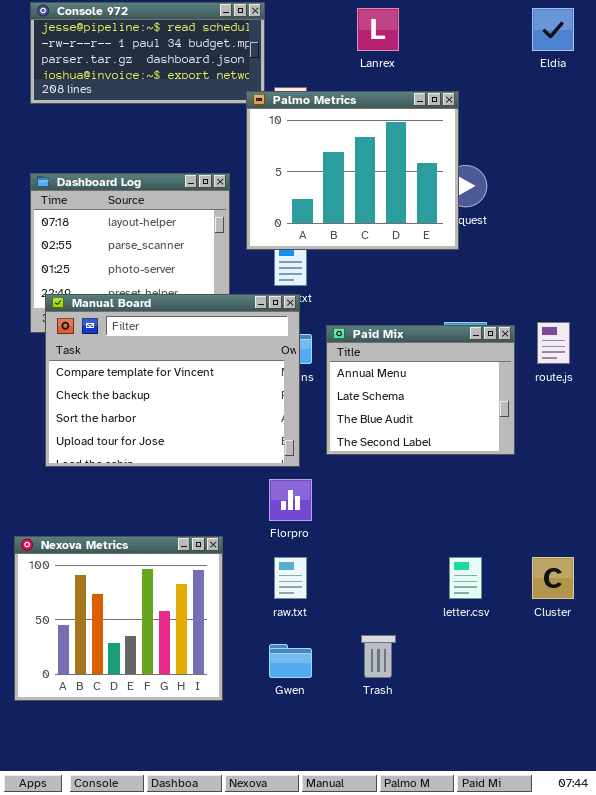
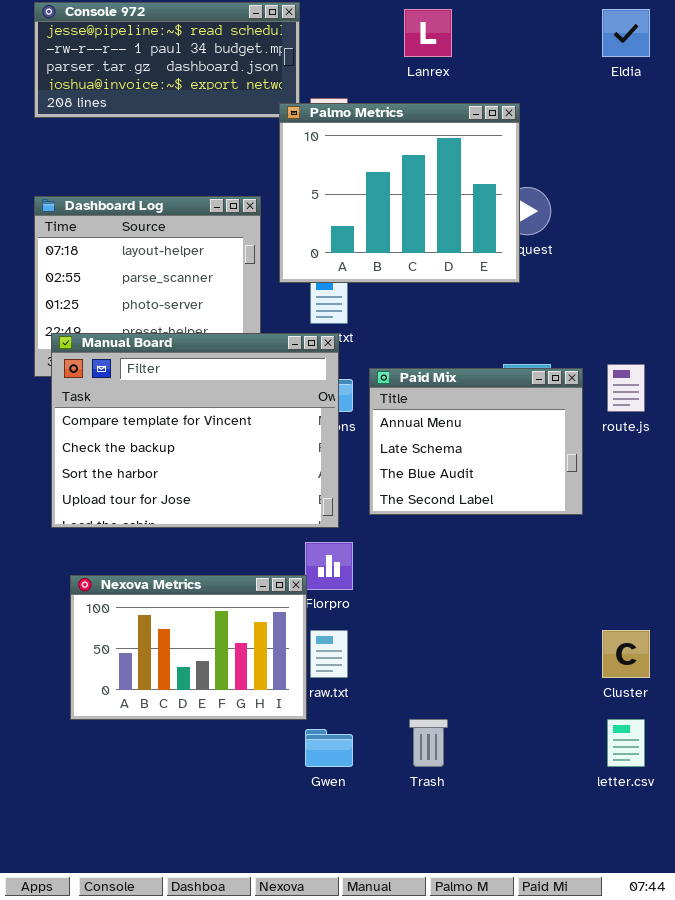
Nexova Metrics: [14,536,223,701] -> [70,575,307,720], moved, resized
letter.csv: [449,557,482,599] -> [607,719,645,767], moved

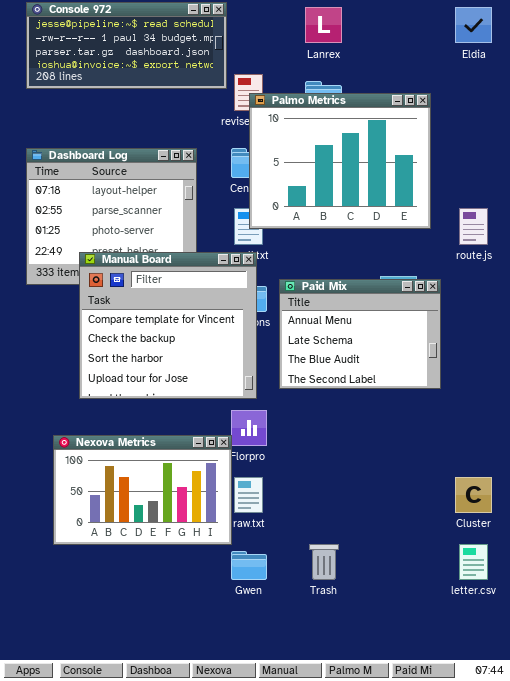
Palmo Metrics: [279,103,520,283] -> [249,93,431,229], moved
Manual Board: [51,333,339,528] -> [79,252,257,399], resized
route.js: [607,364,645,412] -> [459,208,488,245], moved

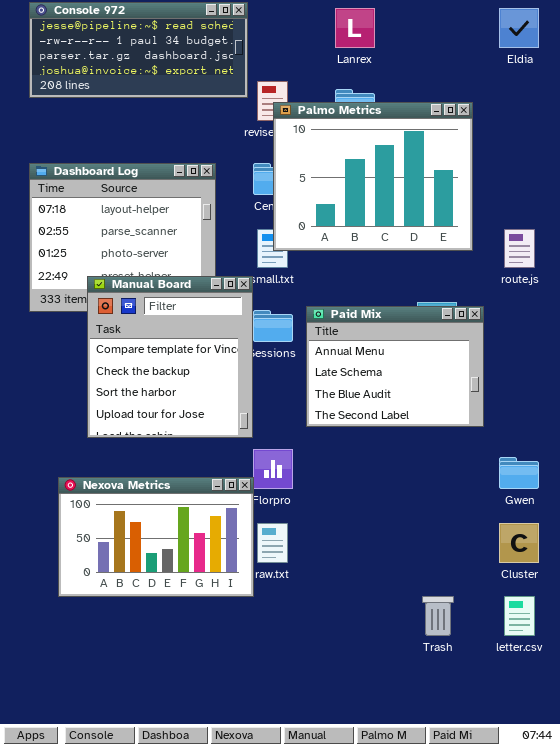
Manual Board: [79,252,257,399] -> [87,276,253,438], resized
Trash: [309,544,339,580] -> [422,596,454,636], moved
Gwen: [231,551,267,580] -> [499,457,539,489], moved

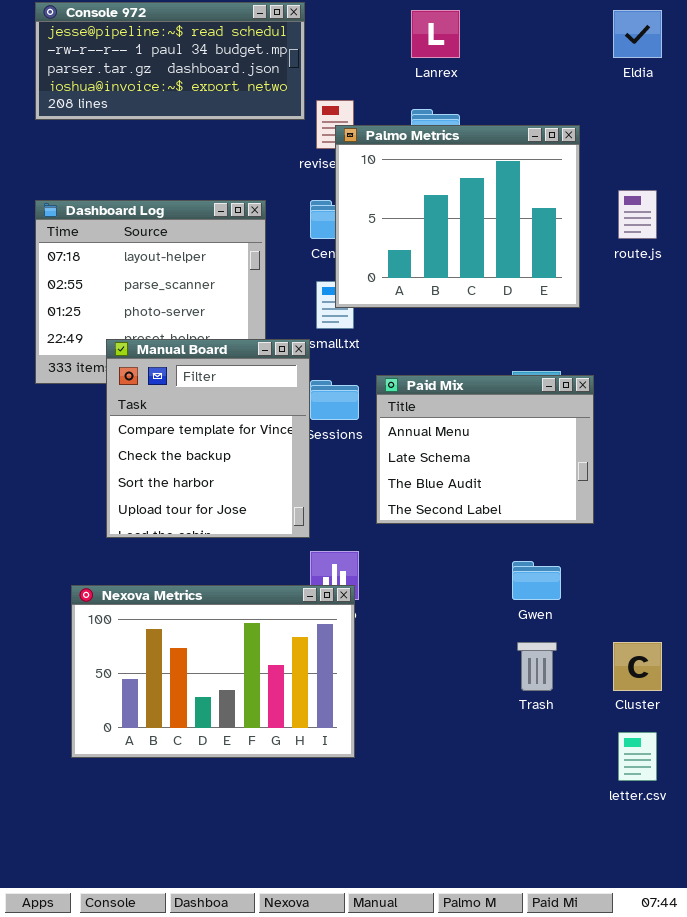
route.js: [504,229,535,268] -> [618,190,657,239], moved
Gwen: [499,457,539,489] -> [512,561,561,600], moved
Nexova Metrics: [58,477,254,597] -> [71,585,355,758], resized
Trash: [422,596,454,636] -> [517,642,557,691], moved

